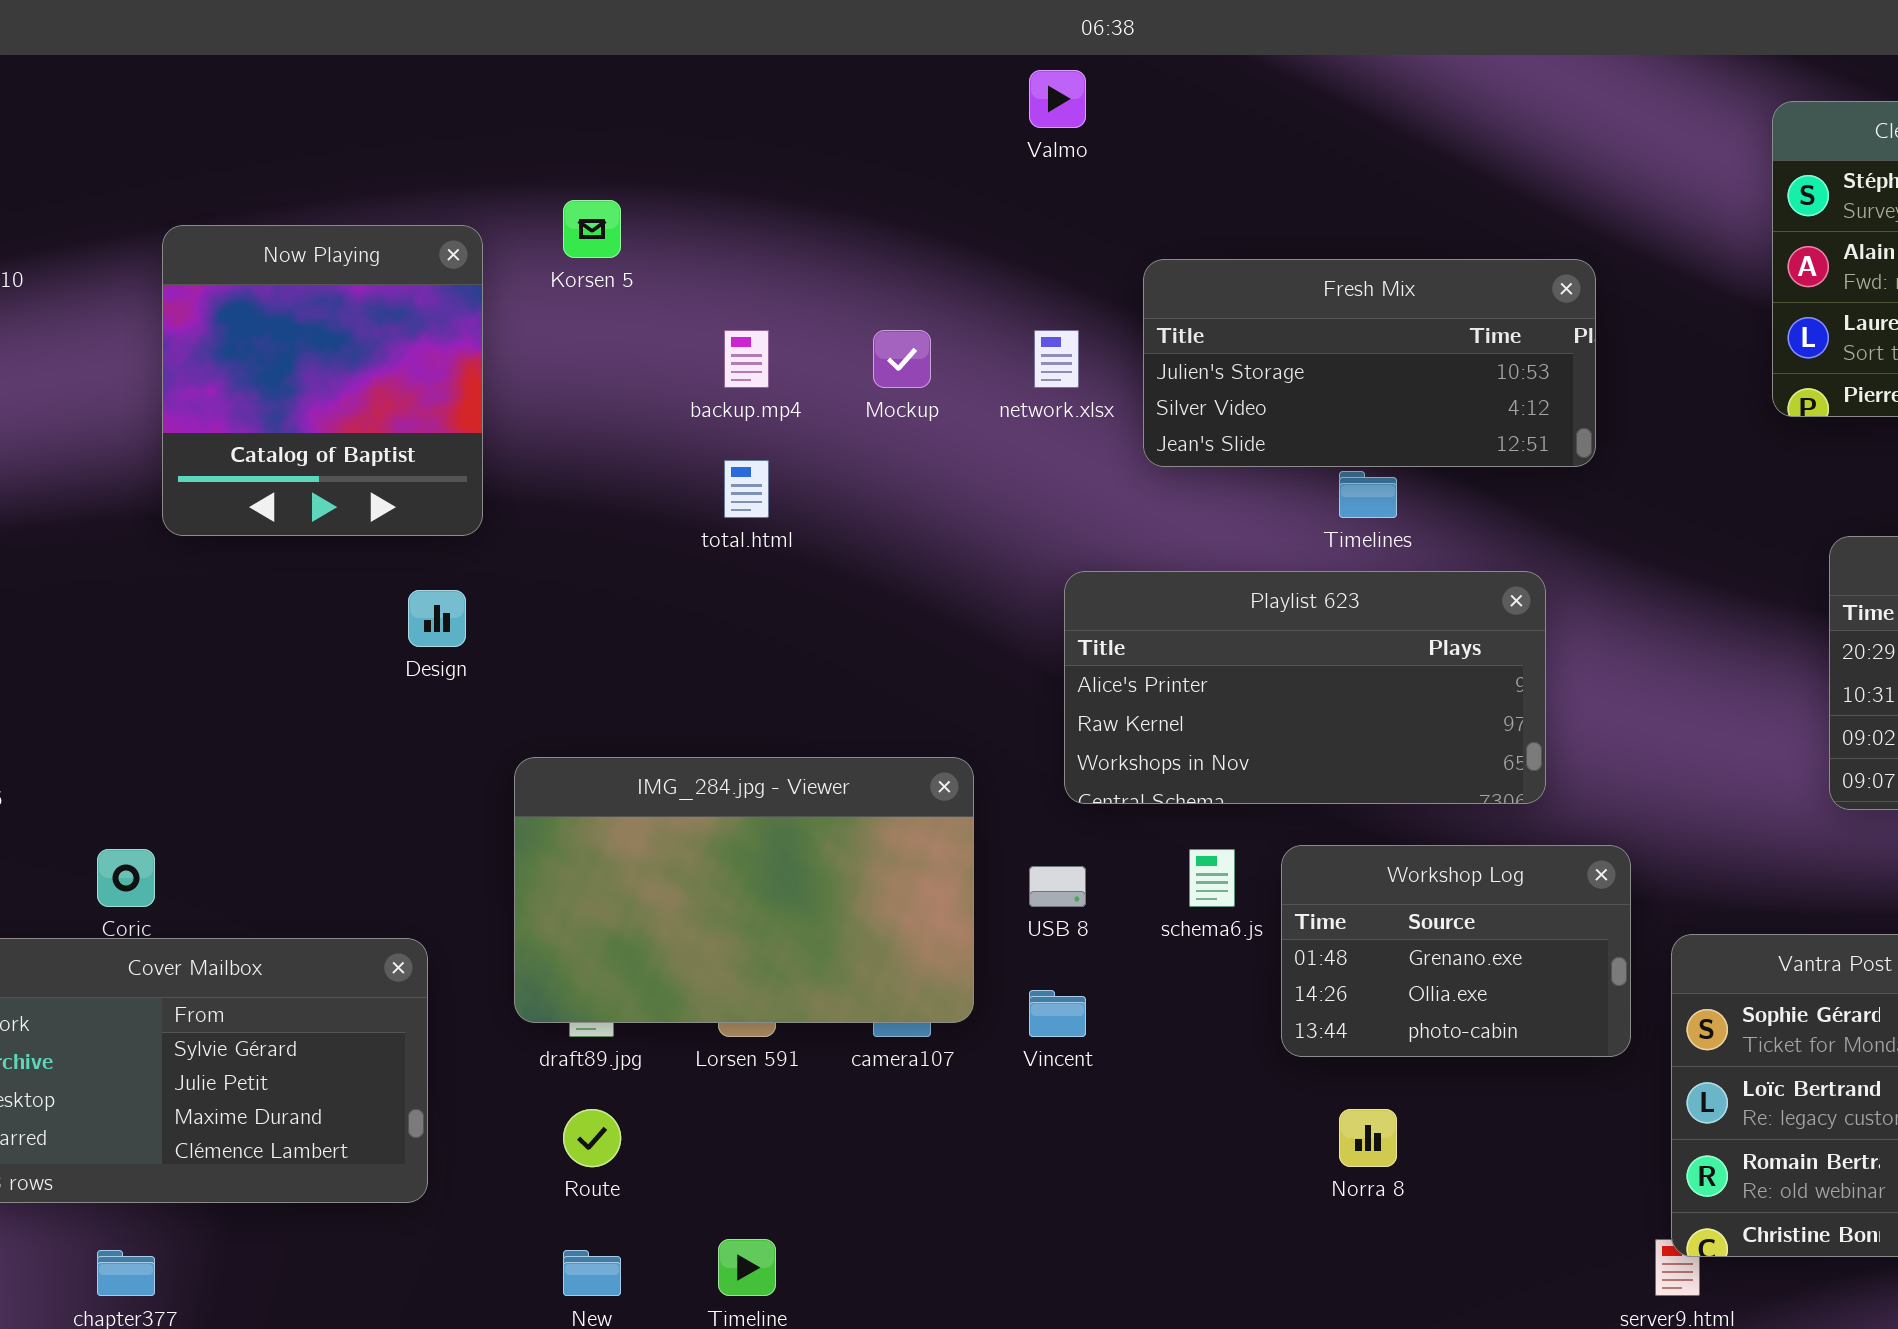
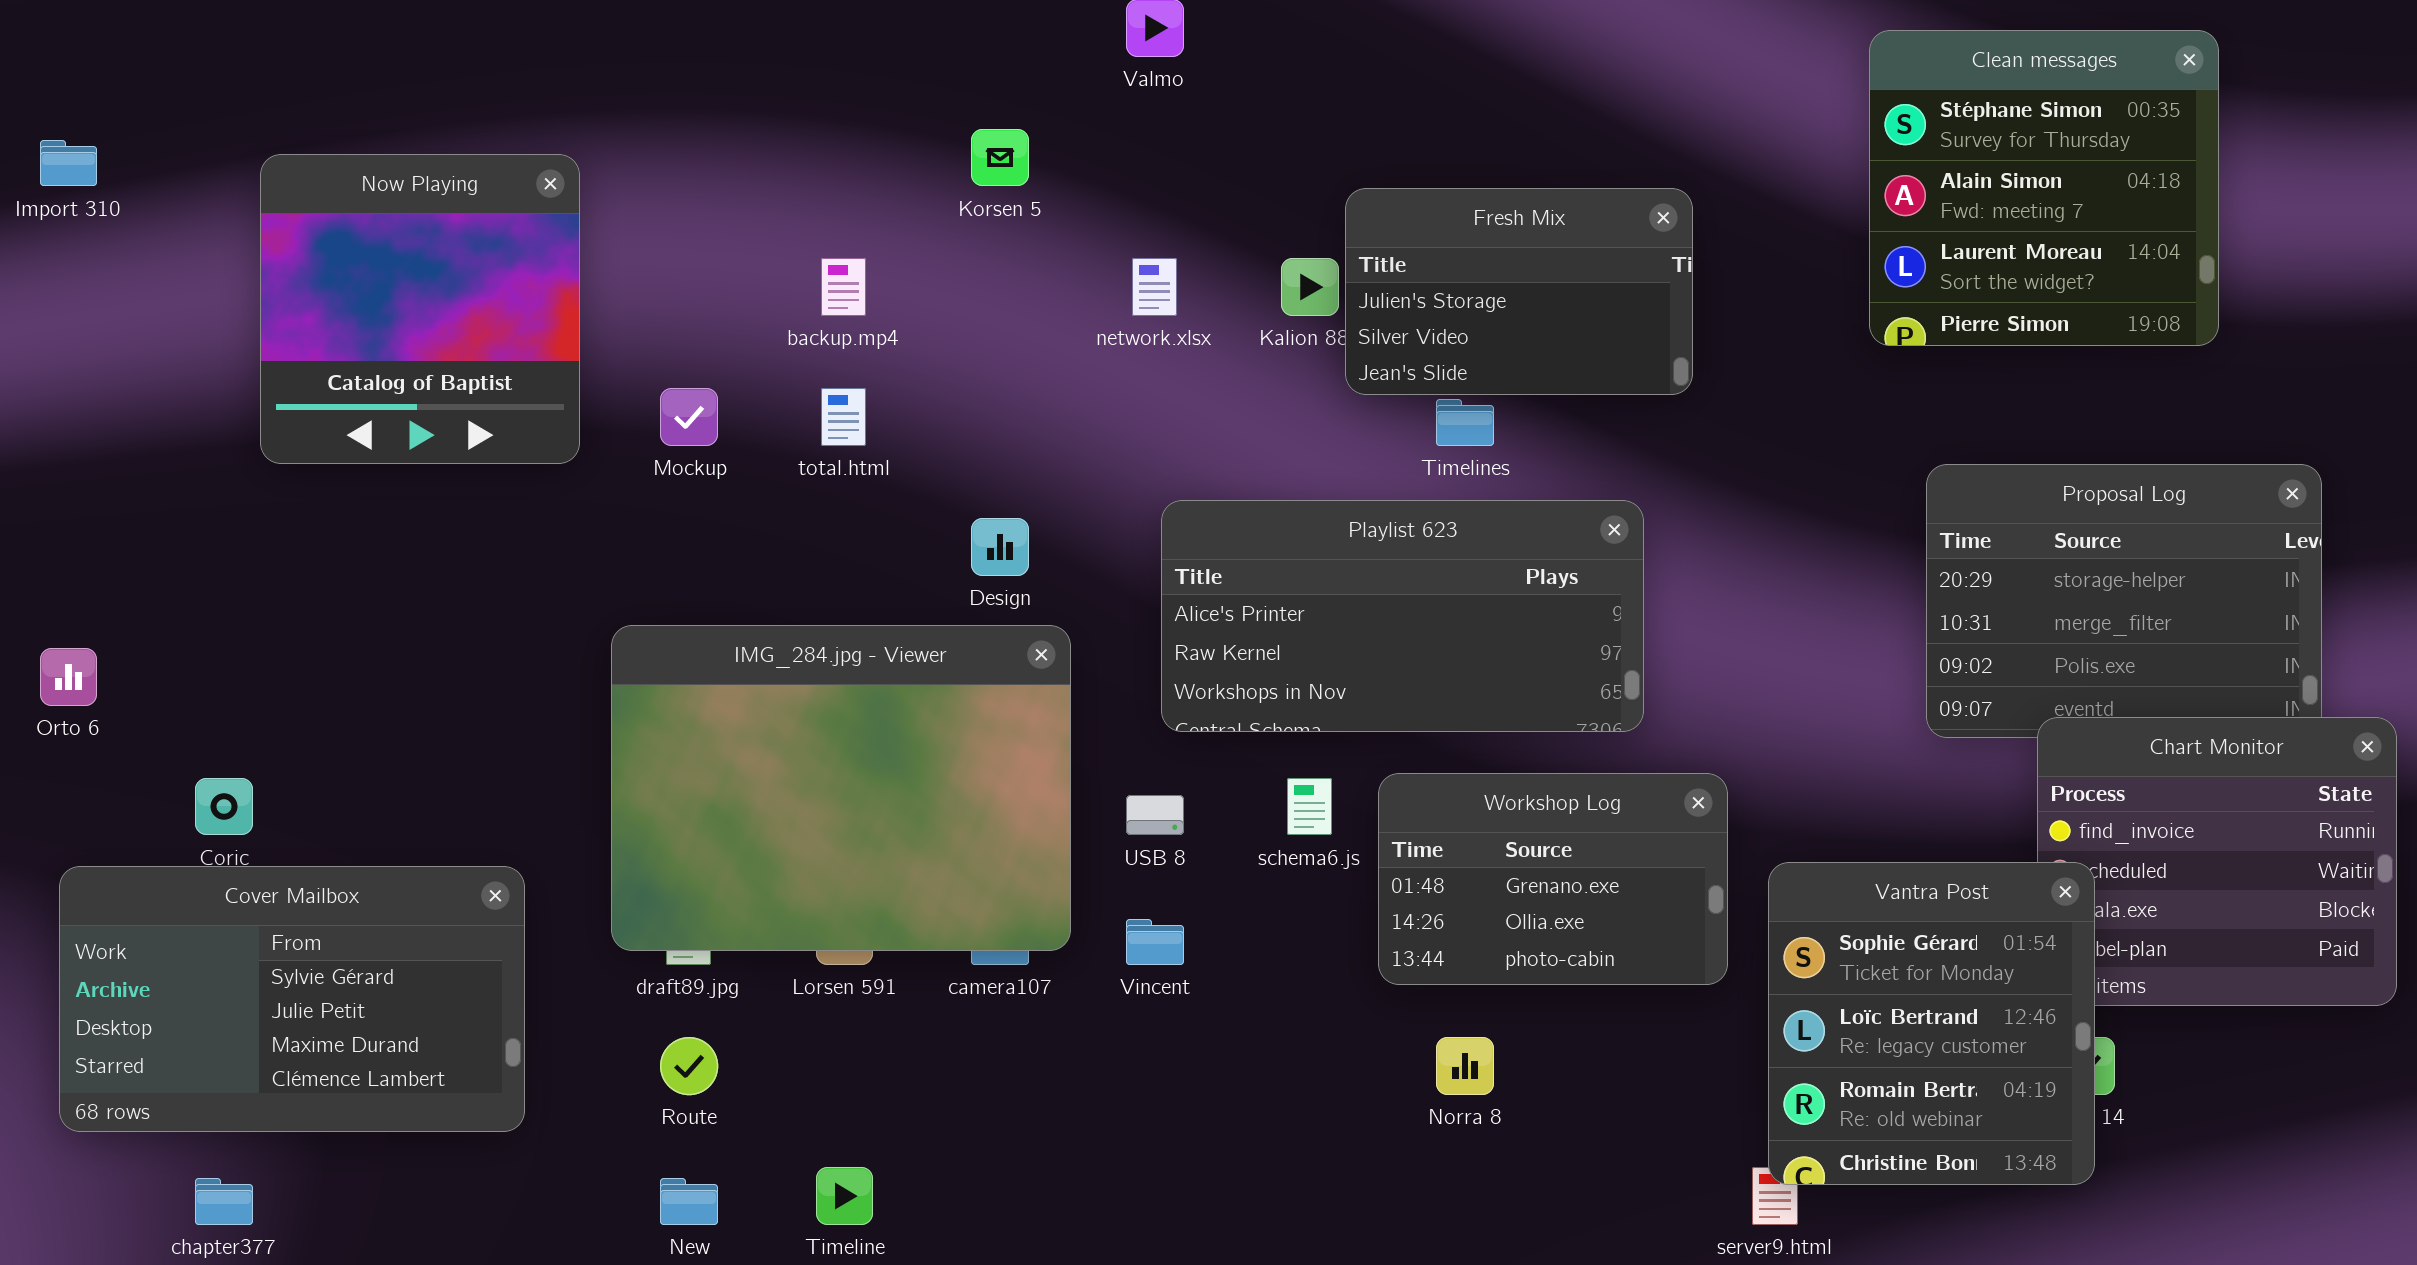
Korsen 5: [563,200,621,258] -> [971,129,1029,186], moved
Fresh Mix: [1143,259,1596,467] -> [1345,188,1693,395], resized
Mockup: [873,330,931,388] -> [660,388,718,446], moved
Design: [408,590,466,647] -> [971,518,1029,576], moved
IMG_284.jpg - Viewer: [514,757,974,1023] -> [611,625,1071,951], resized

